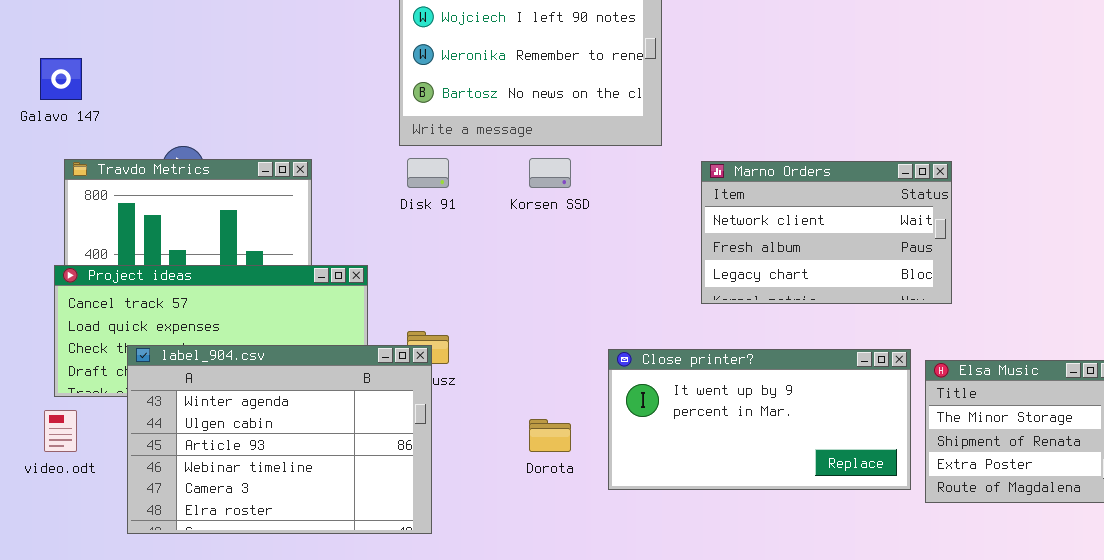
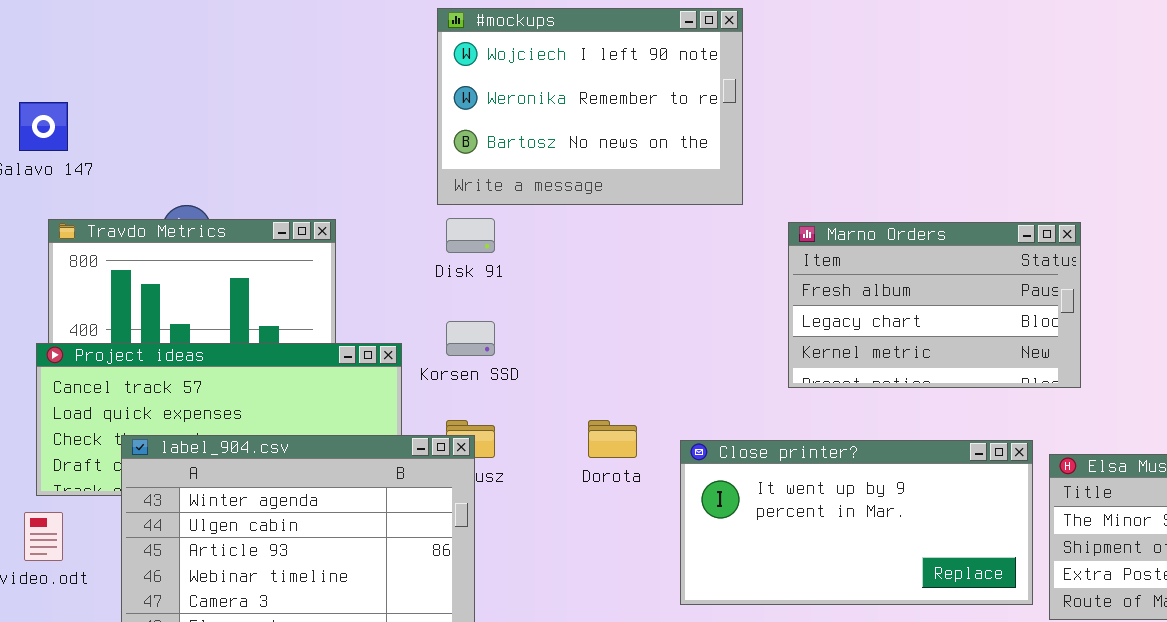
Korsen SSD: [529,158,571,188] -> [446,321,495,356], moved
Marno Orders: [701,161,952,304] -> [788,222,1081,388], scrolled down 1 row
Dorota: [529,419,571,452] -> [588,420,637,458], moved

